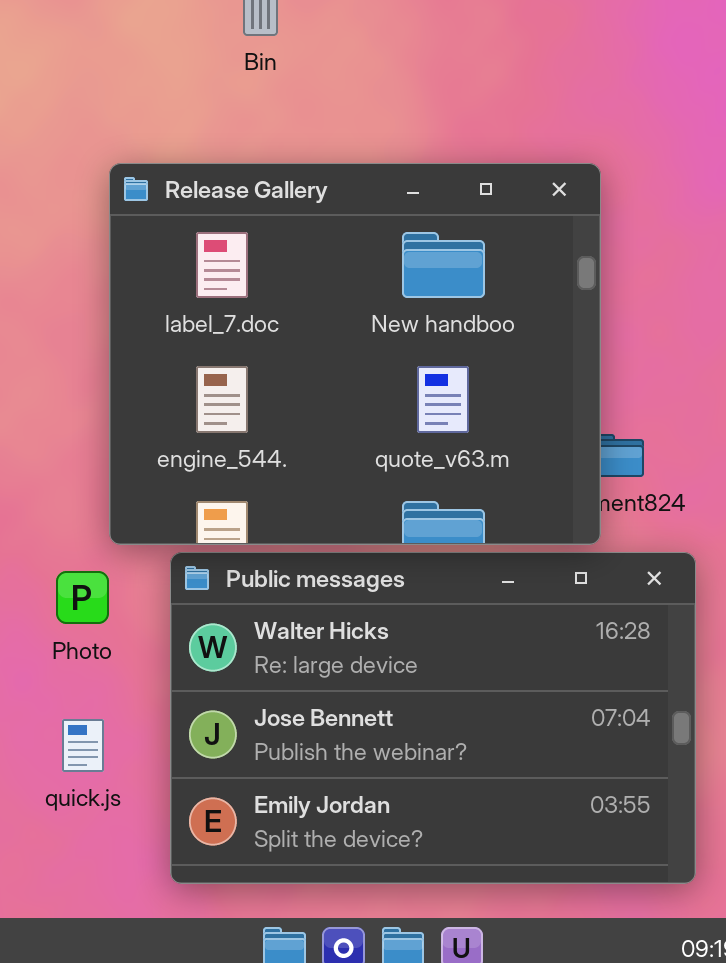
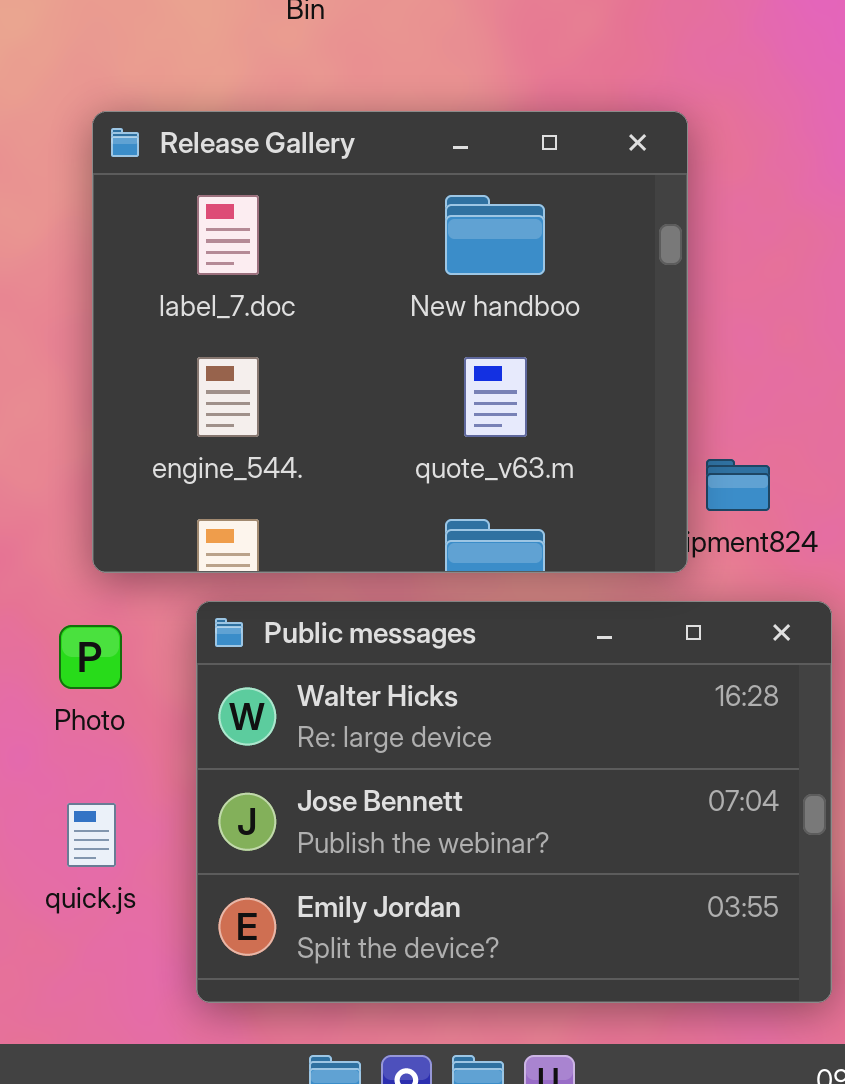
Release Gallery: [109,163,601,545] -> [92,111,688,573], moved

